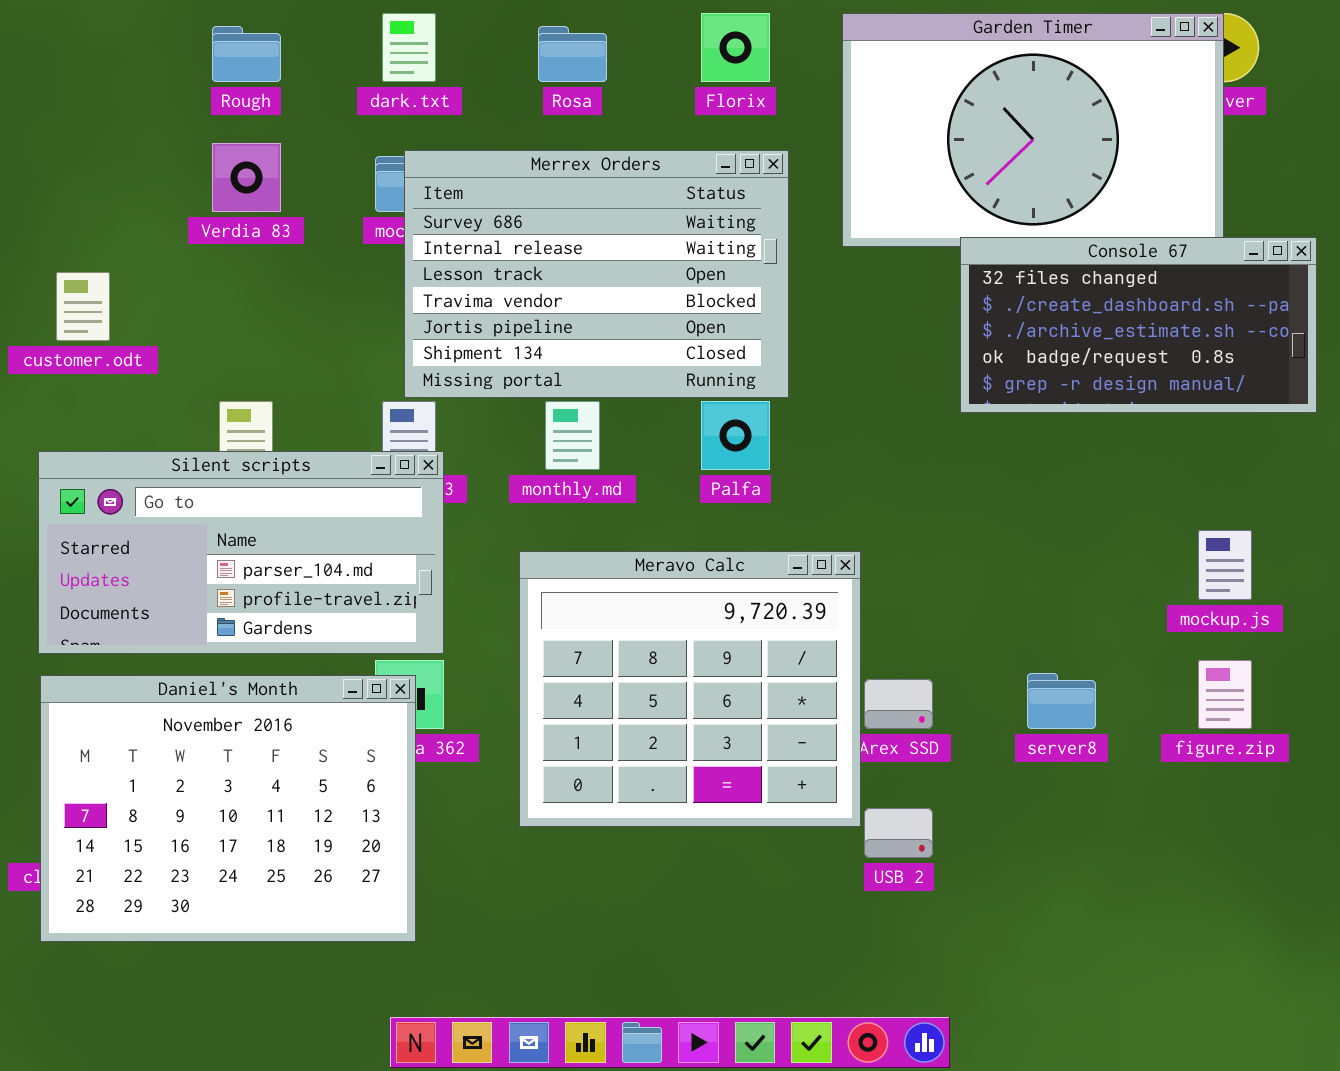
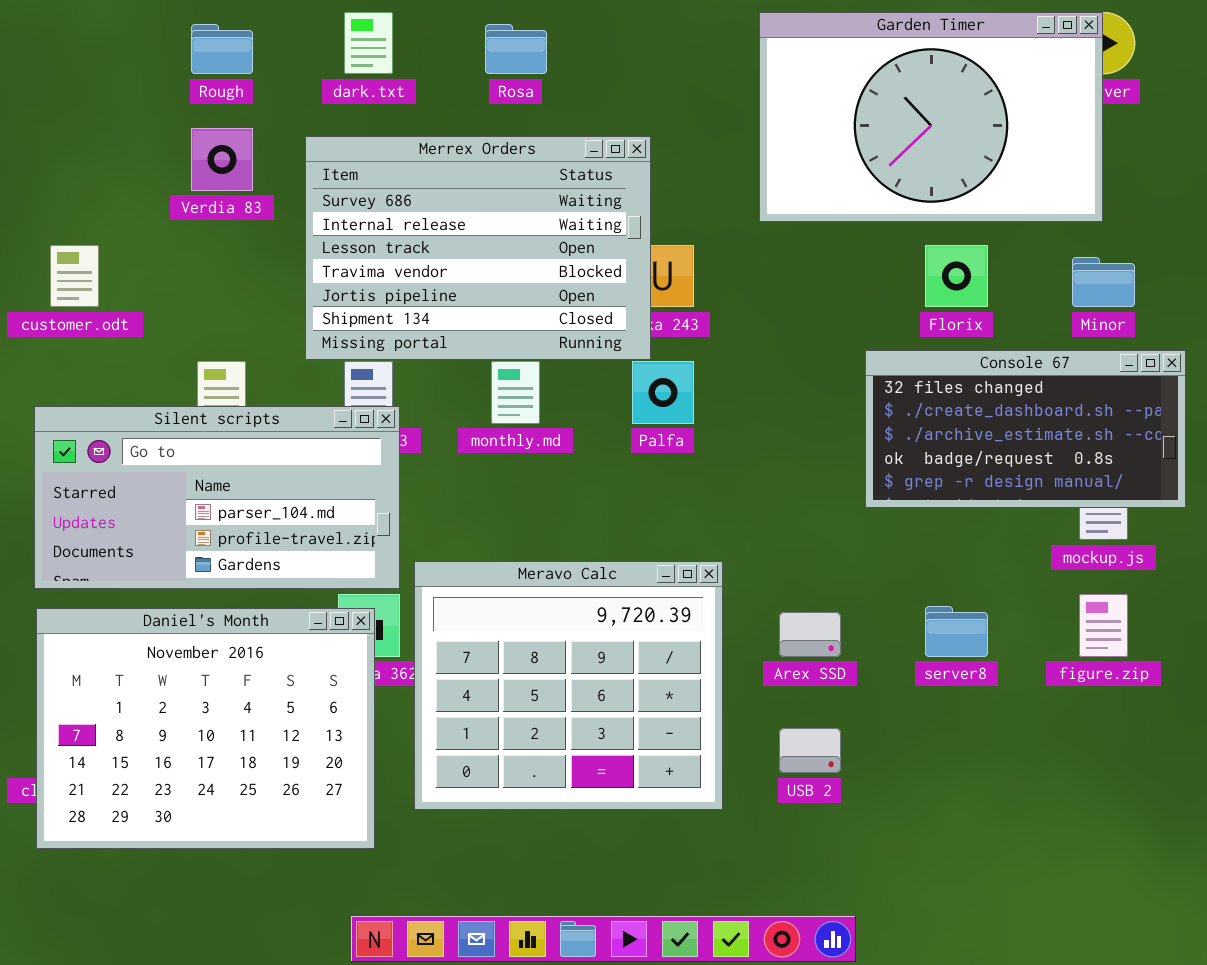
Florix: [701,13,770,82] -> [925,245,988,307], moved
Merrex Orders: [404,150,789,398] -> [305,136,651,360], moved
Console 67: [960,237,1317,413] -> [865,350,1186,508], moved
Meravo Calc: [519,551,861,827] -> [414,561,723,810], moved

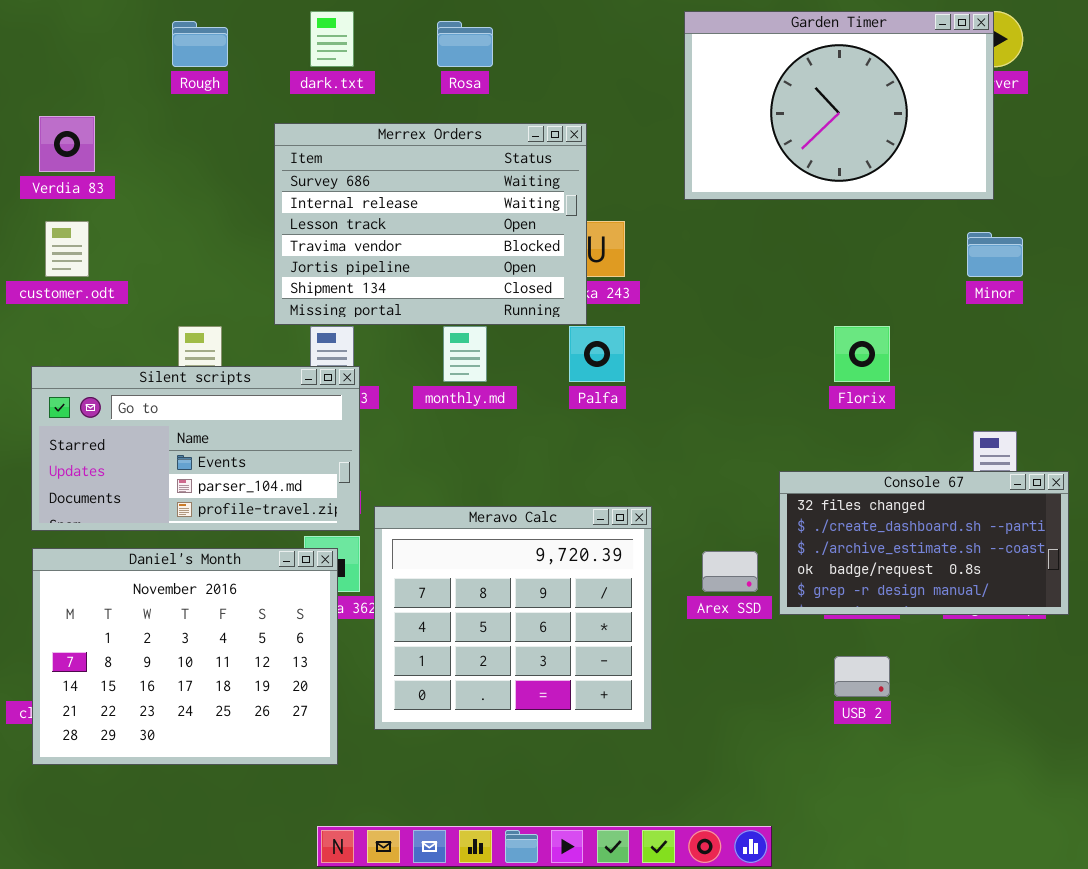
Verdia 83: [191,128,253,191] -> [39,116,95,172], moved
Florix: [925,245,988,307] -> [834,326,890,382], moved
Console 67: [865,350,1186,508] -> [779,471,1069,615], moved
Silent scripts: [34,406,400,589] -> [31,366,360,531], scrolled up 1 row
USB 2: [779,728,841,773] -> [834,656,890,697], moved

